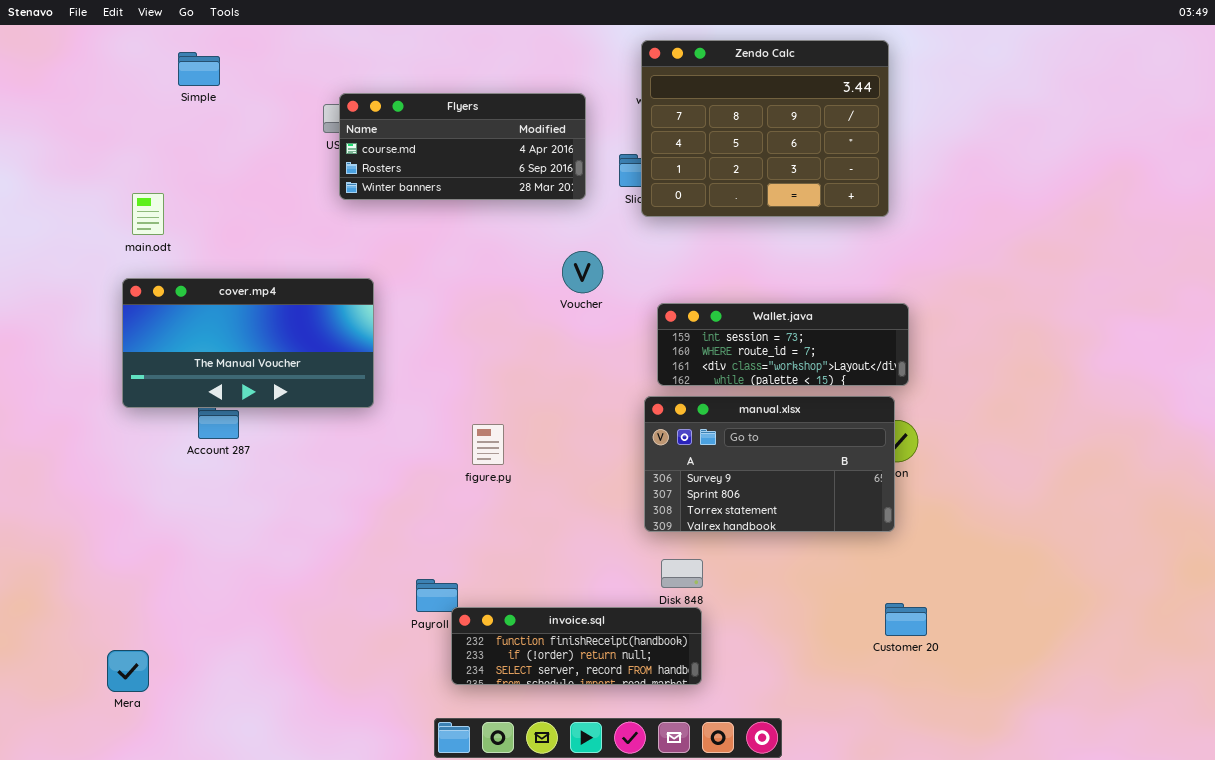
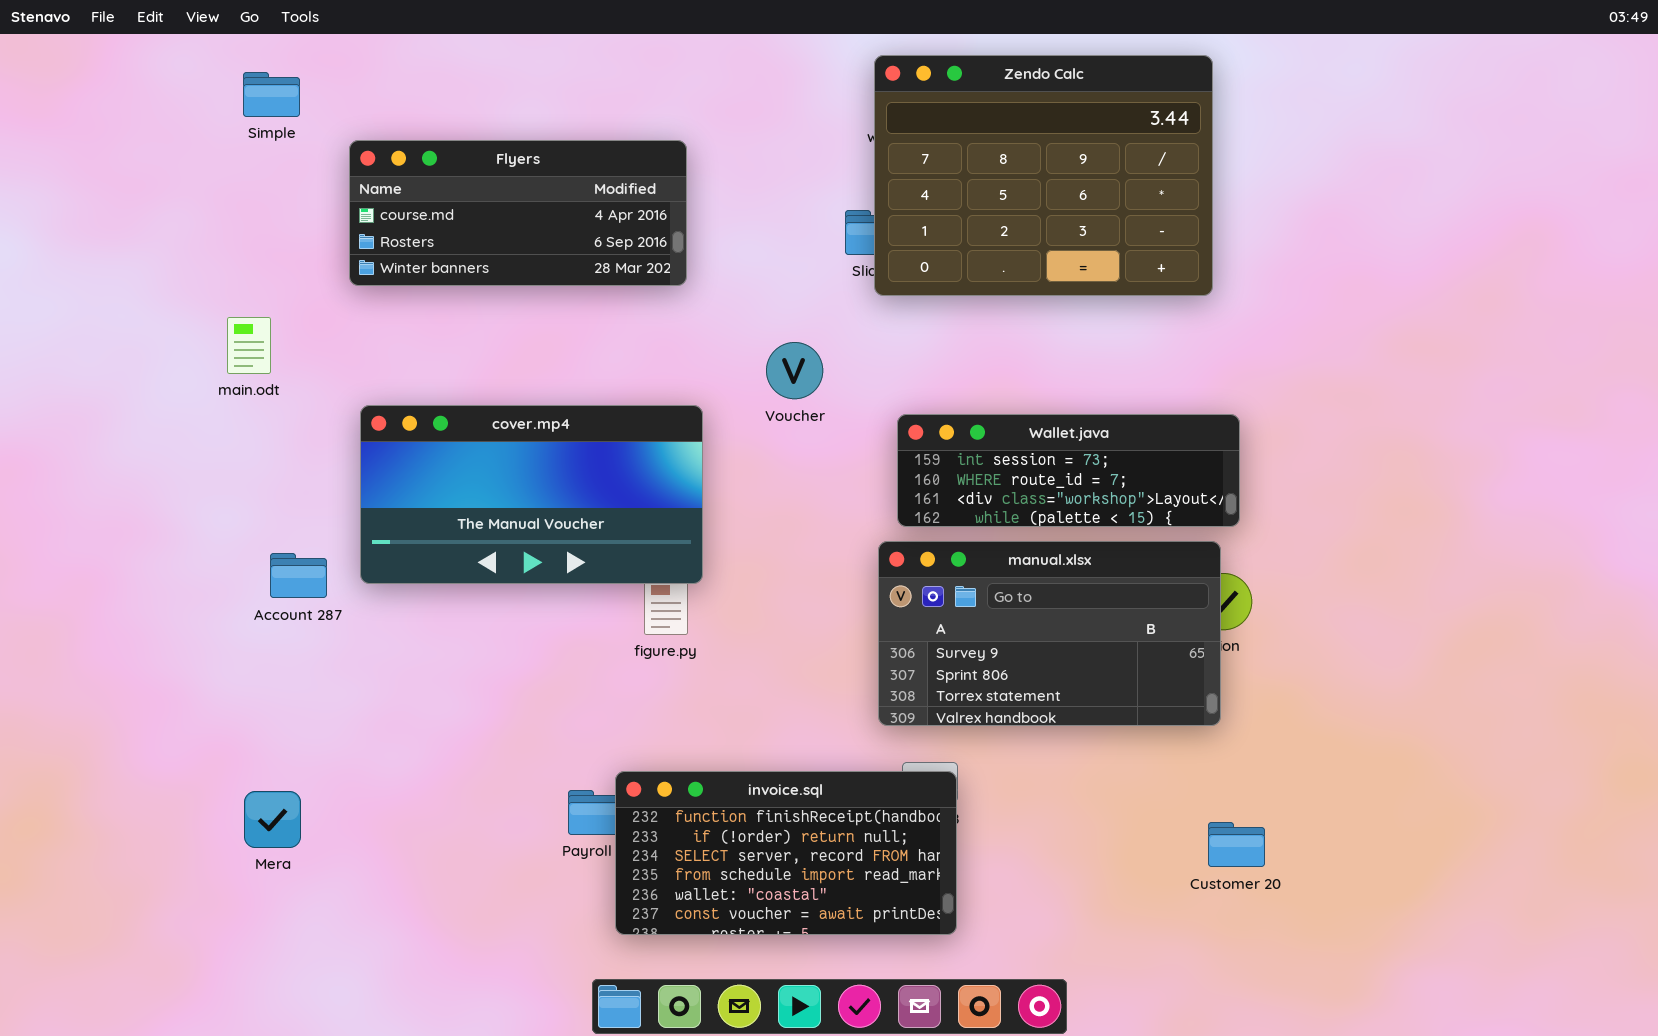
Flyers: [339,93,586,200] -> [349,140,687,286], moved
main.odt: [132,193,164,235] -> [227,317,271,374], moved
cover.mp4: [122,278,374,408] -> [360,405,703,584], moved
invoice.sql: [451,607,702,685] -> [615,771,957,935], resized
Mera: [107,650,149,692] -> [244,791,301,848], moved

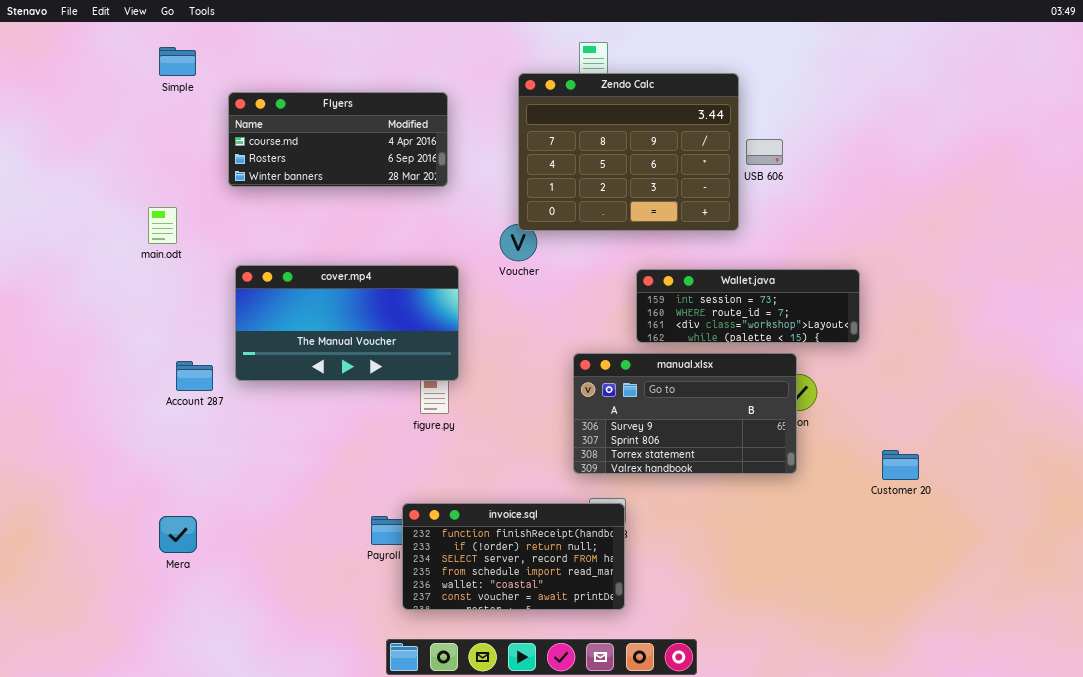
Zendo Calc: [874,55,1213,296] -> [518,73,739,231], moved
Wallet.java: [897,414,1240,527] -> [636,269,860,343], moved
Customer 20: [1208,822,1265,867] -> [882,450,919,480], moved

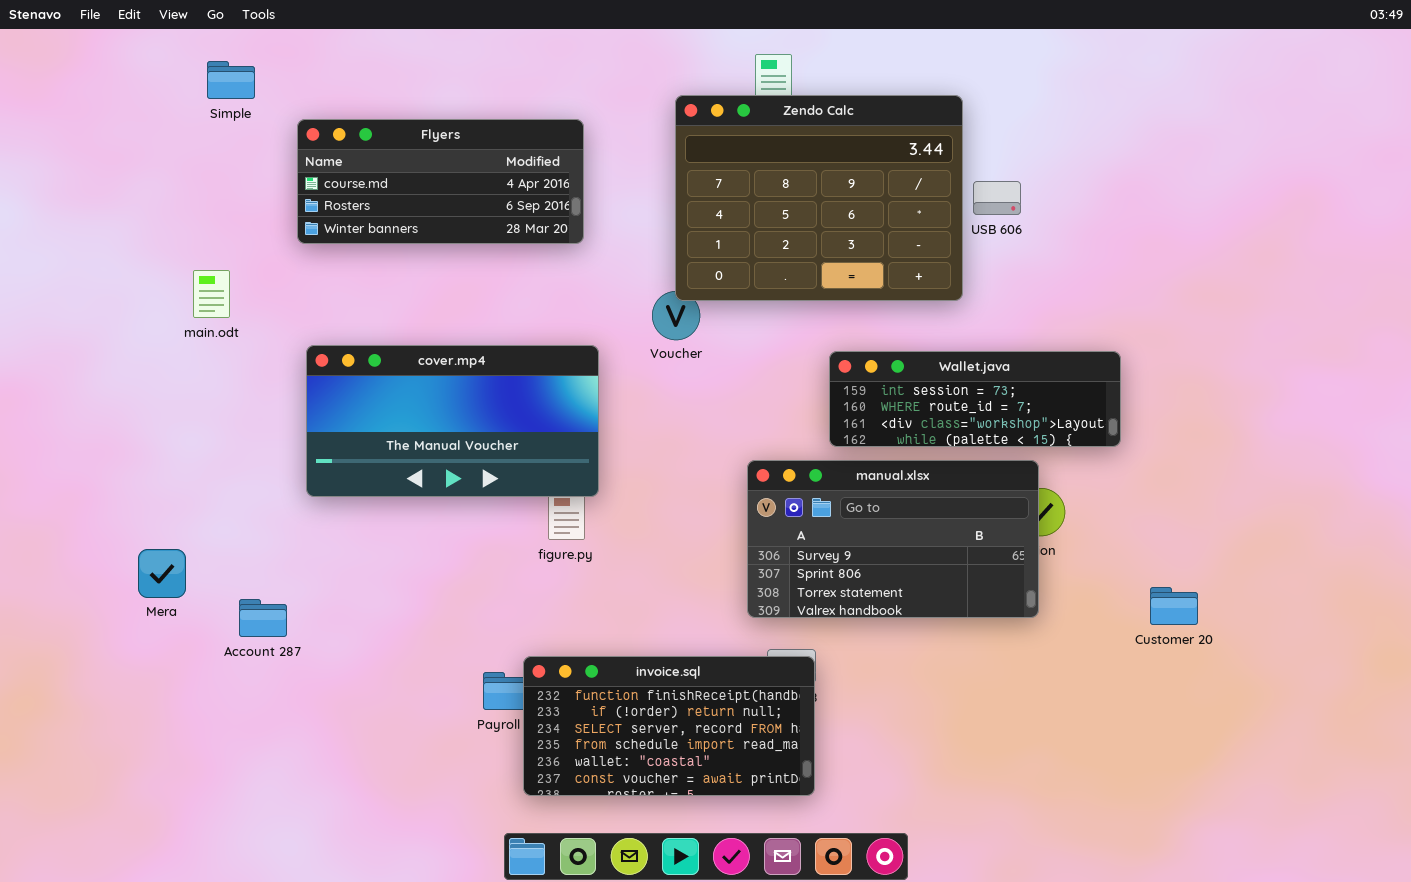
Account 287: [176,361,213,391] -> [239,599,287,637], moved
Mera: [159,516,197,553] -> [138,549,186,598], moved

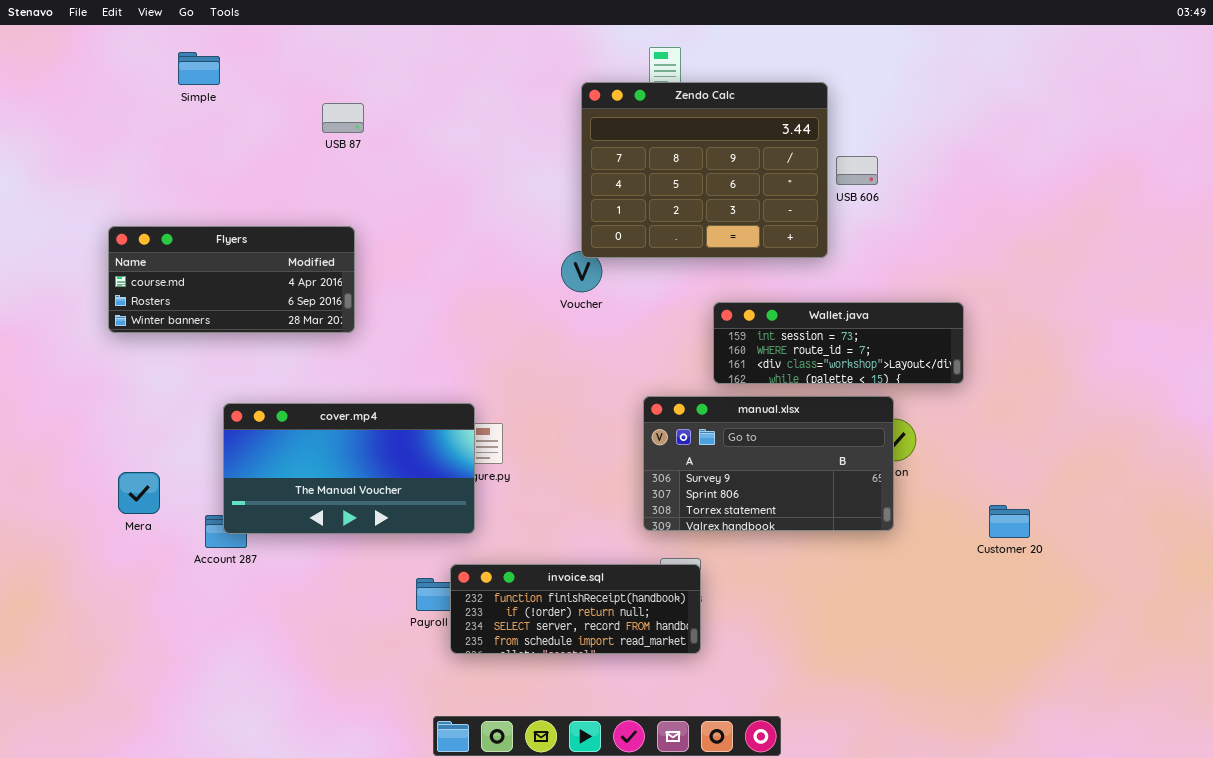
Flyers: [297,119,584,244] -> [108,226,355,333], moved
cover.mp4: [306,345,599,497] -> [223,403,475,534], moved
invoice.sql: [523,656,815,796] -> [450,564,701,654], resized

